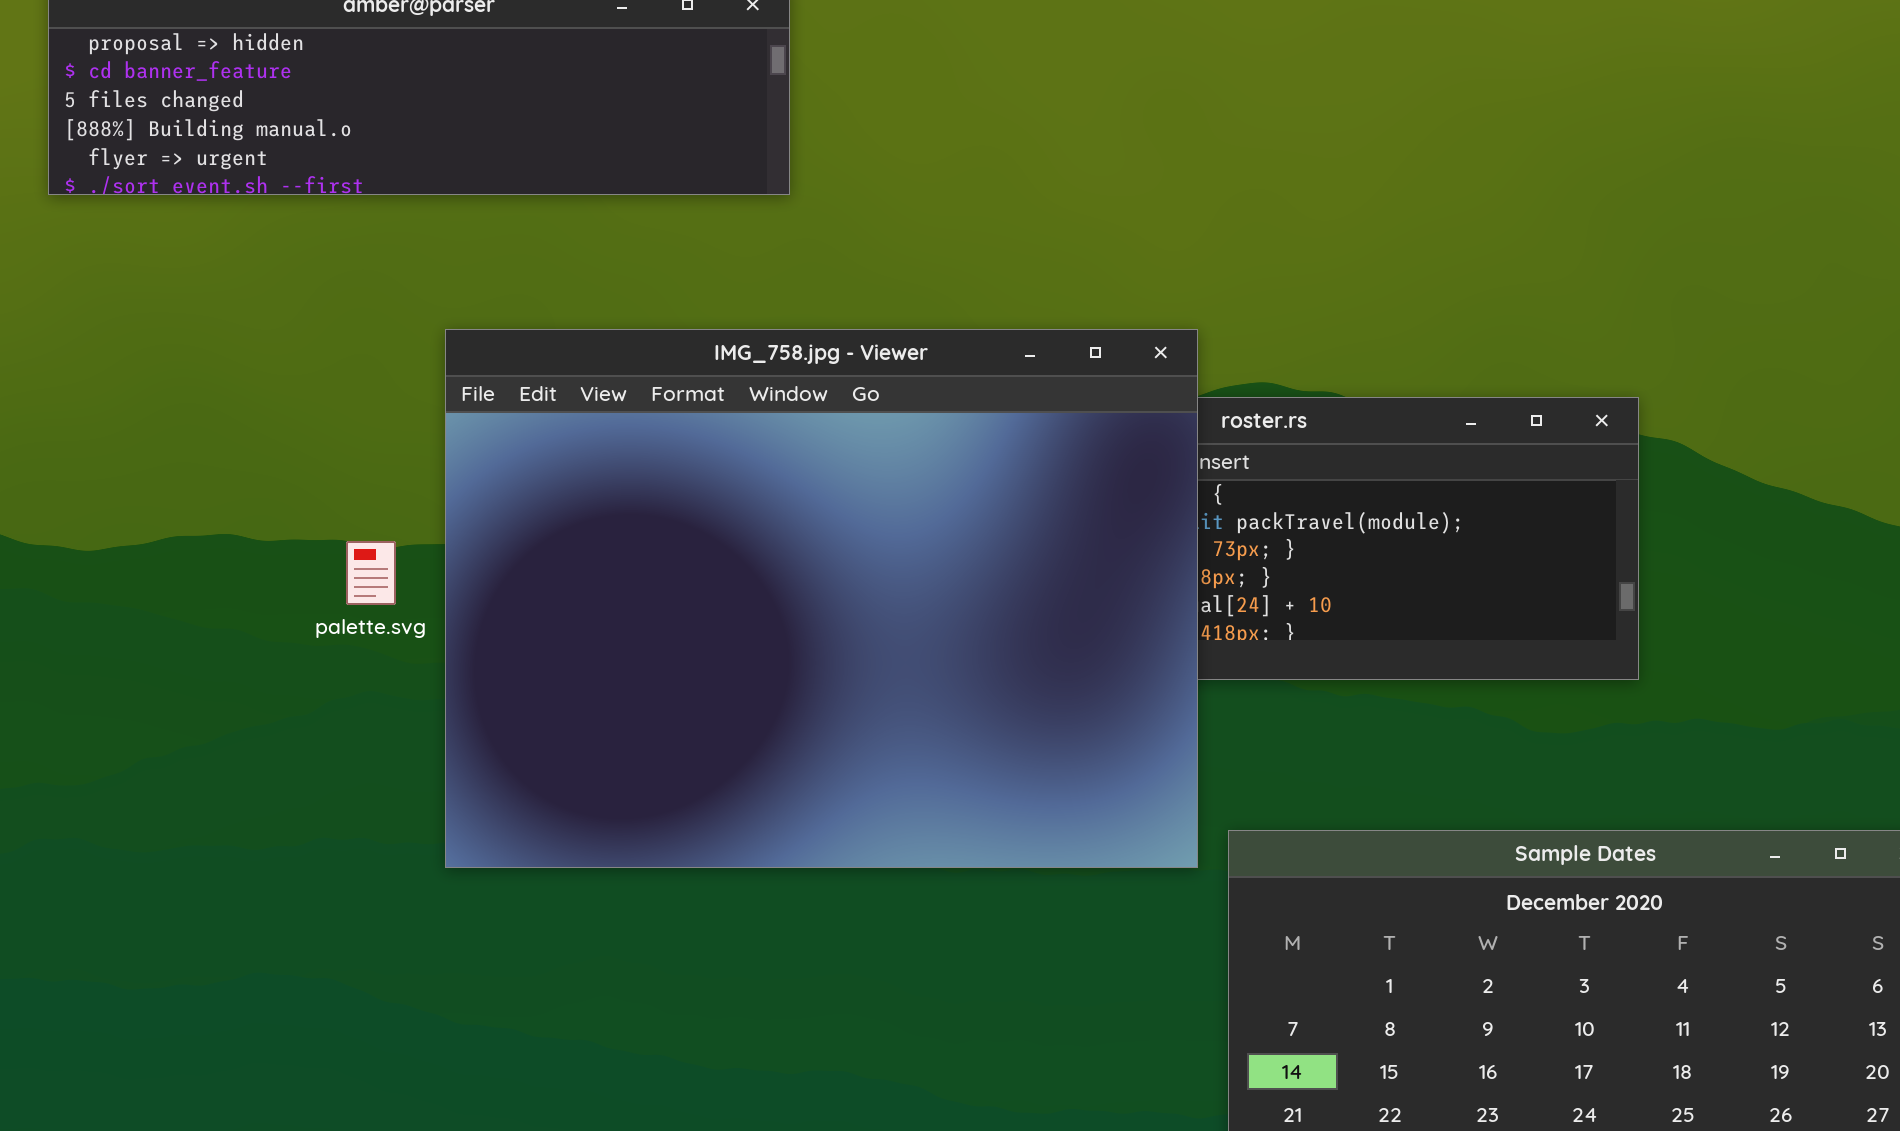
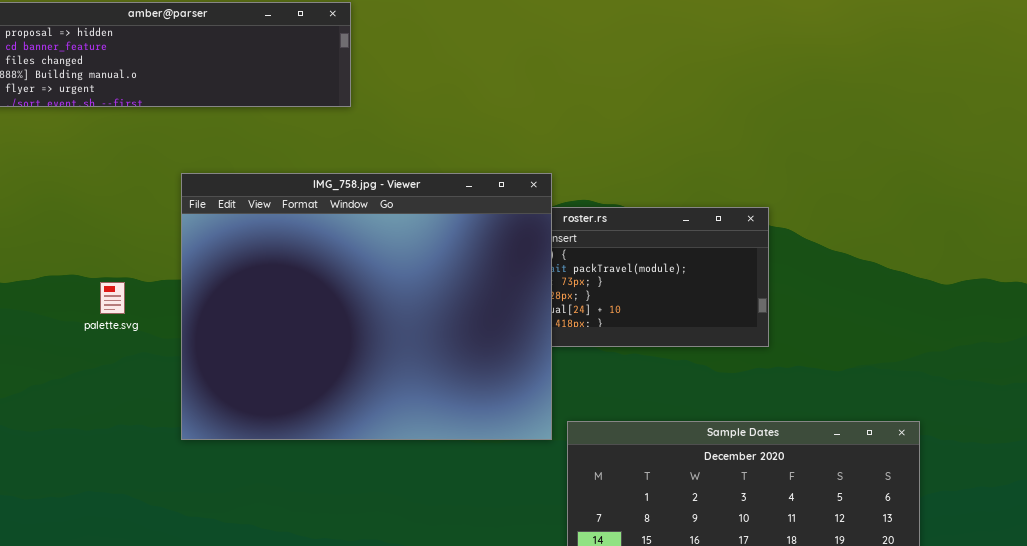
palette.svg: [346,541,396,605] -> [100,282,125,314], moved

